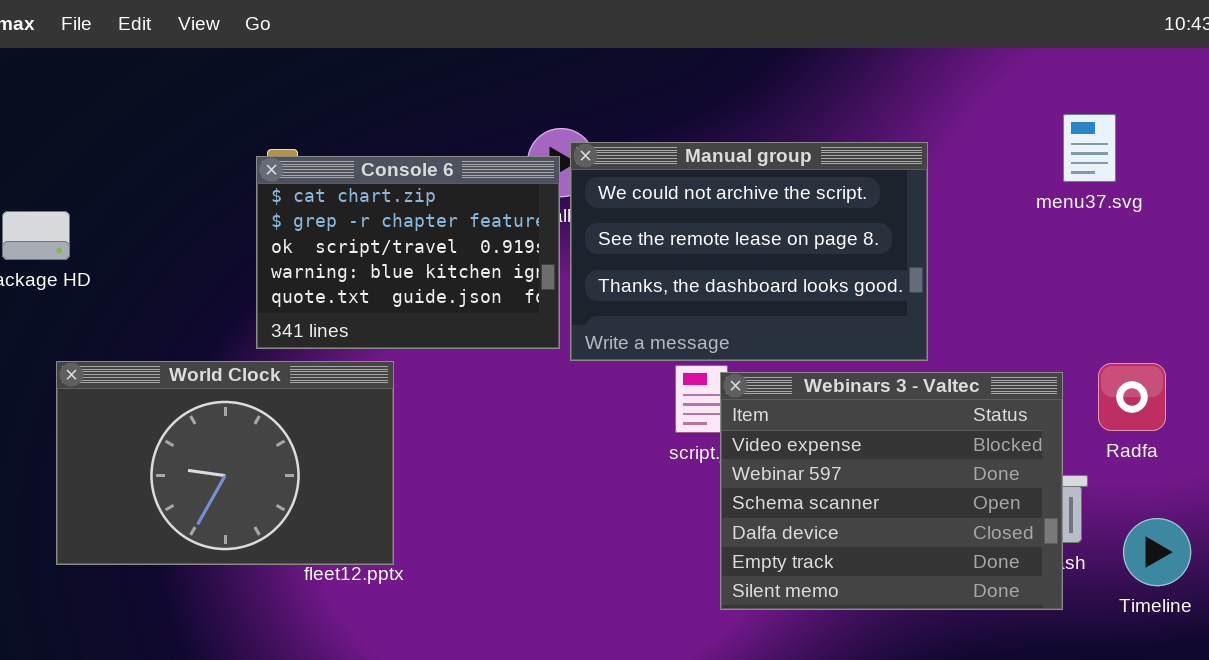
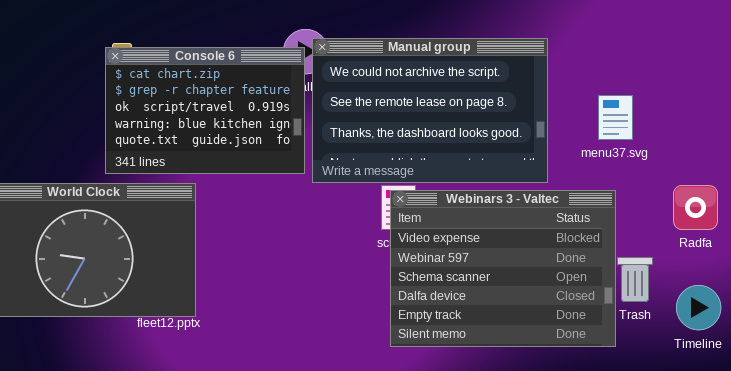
menu37.svg: [1063,114,1116,182] -> [598,95,633,140], moved
Radfa: [1098,363,1166,431] -> [673,185,718,230], moved
Webinars 3 - Valtec: [720,372,1063,610] -> [390,190,616,347], moved

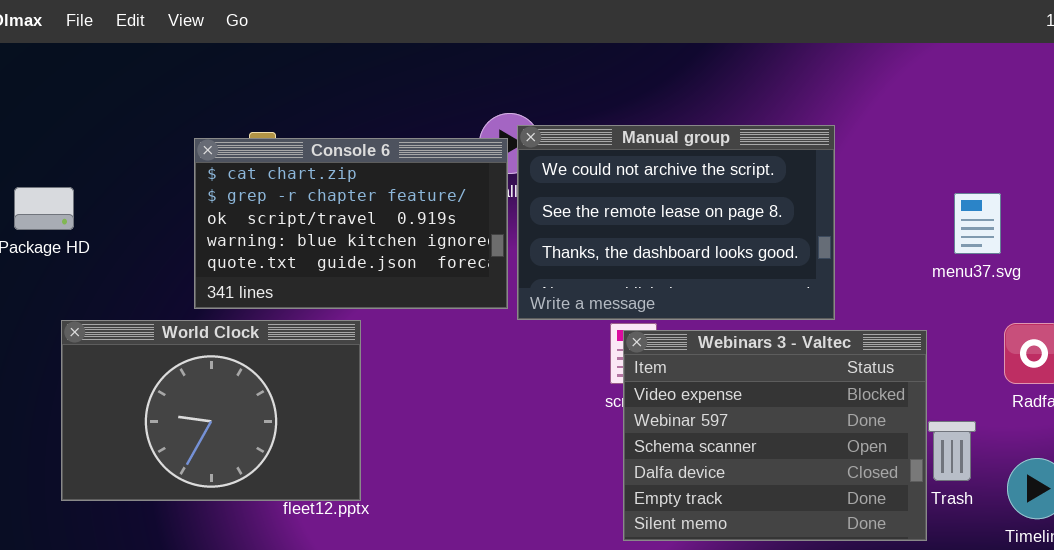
Console 6: [105,47,305,174] -> [194,138,508,309], resized
menu37.svg: [598,95,633,140] -> [954,193,1001,254], moved

